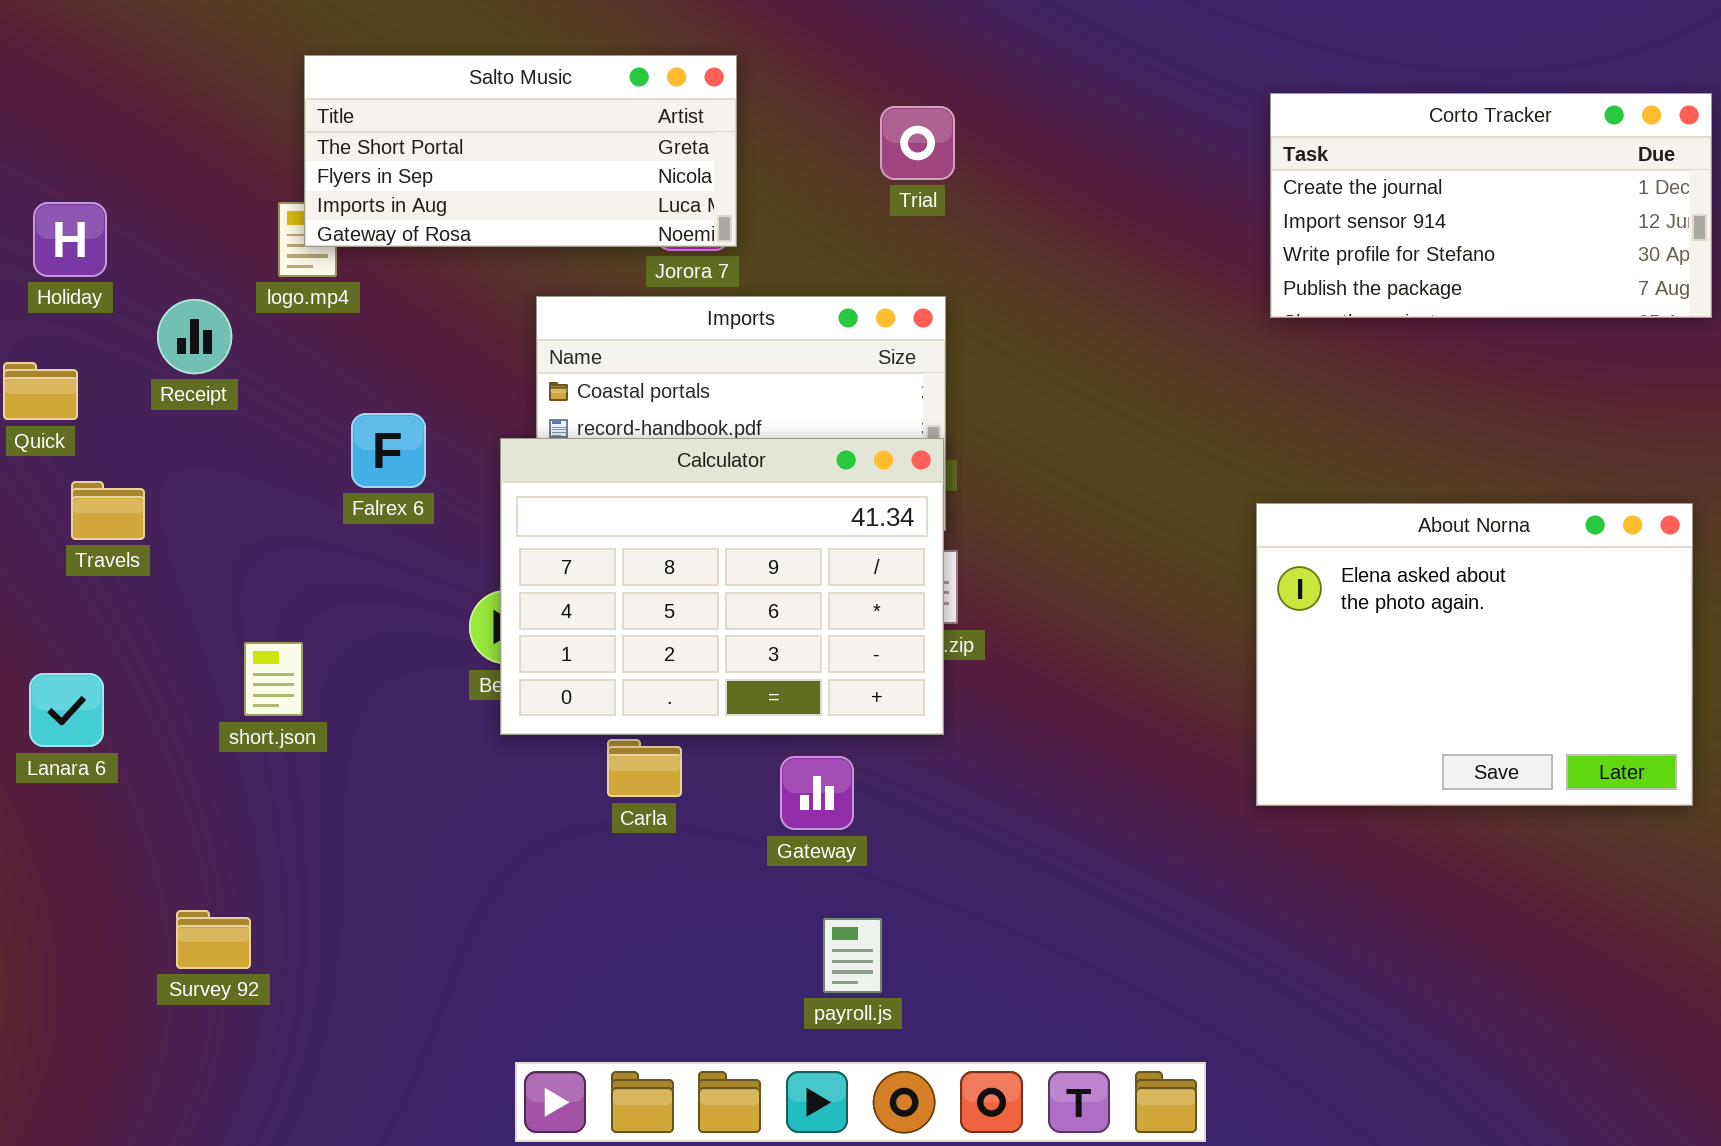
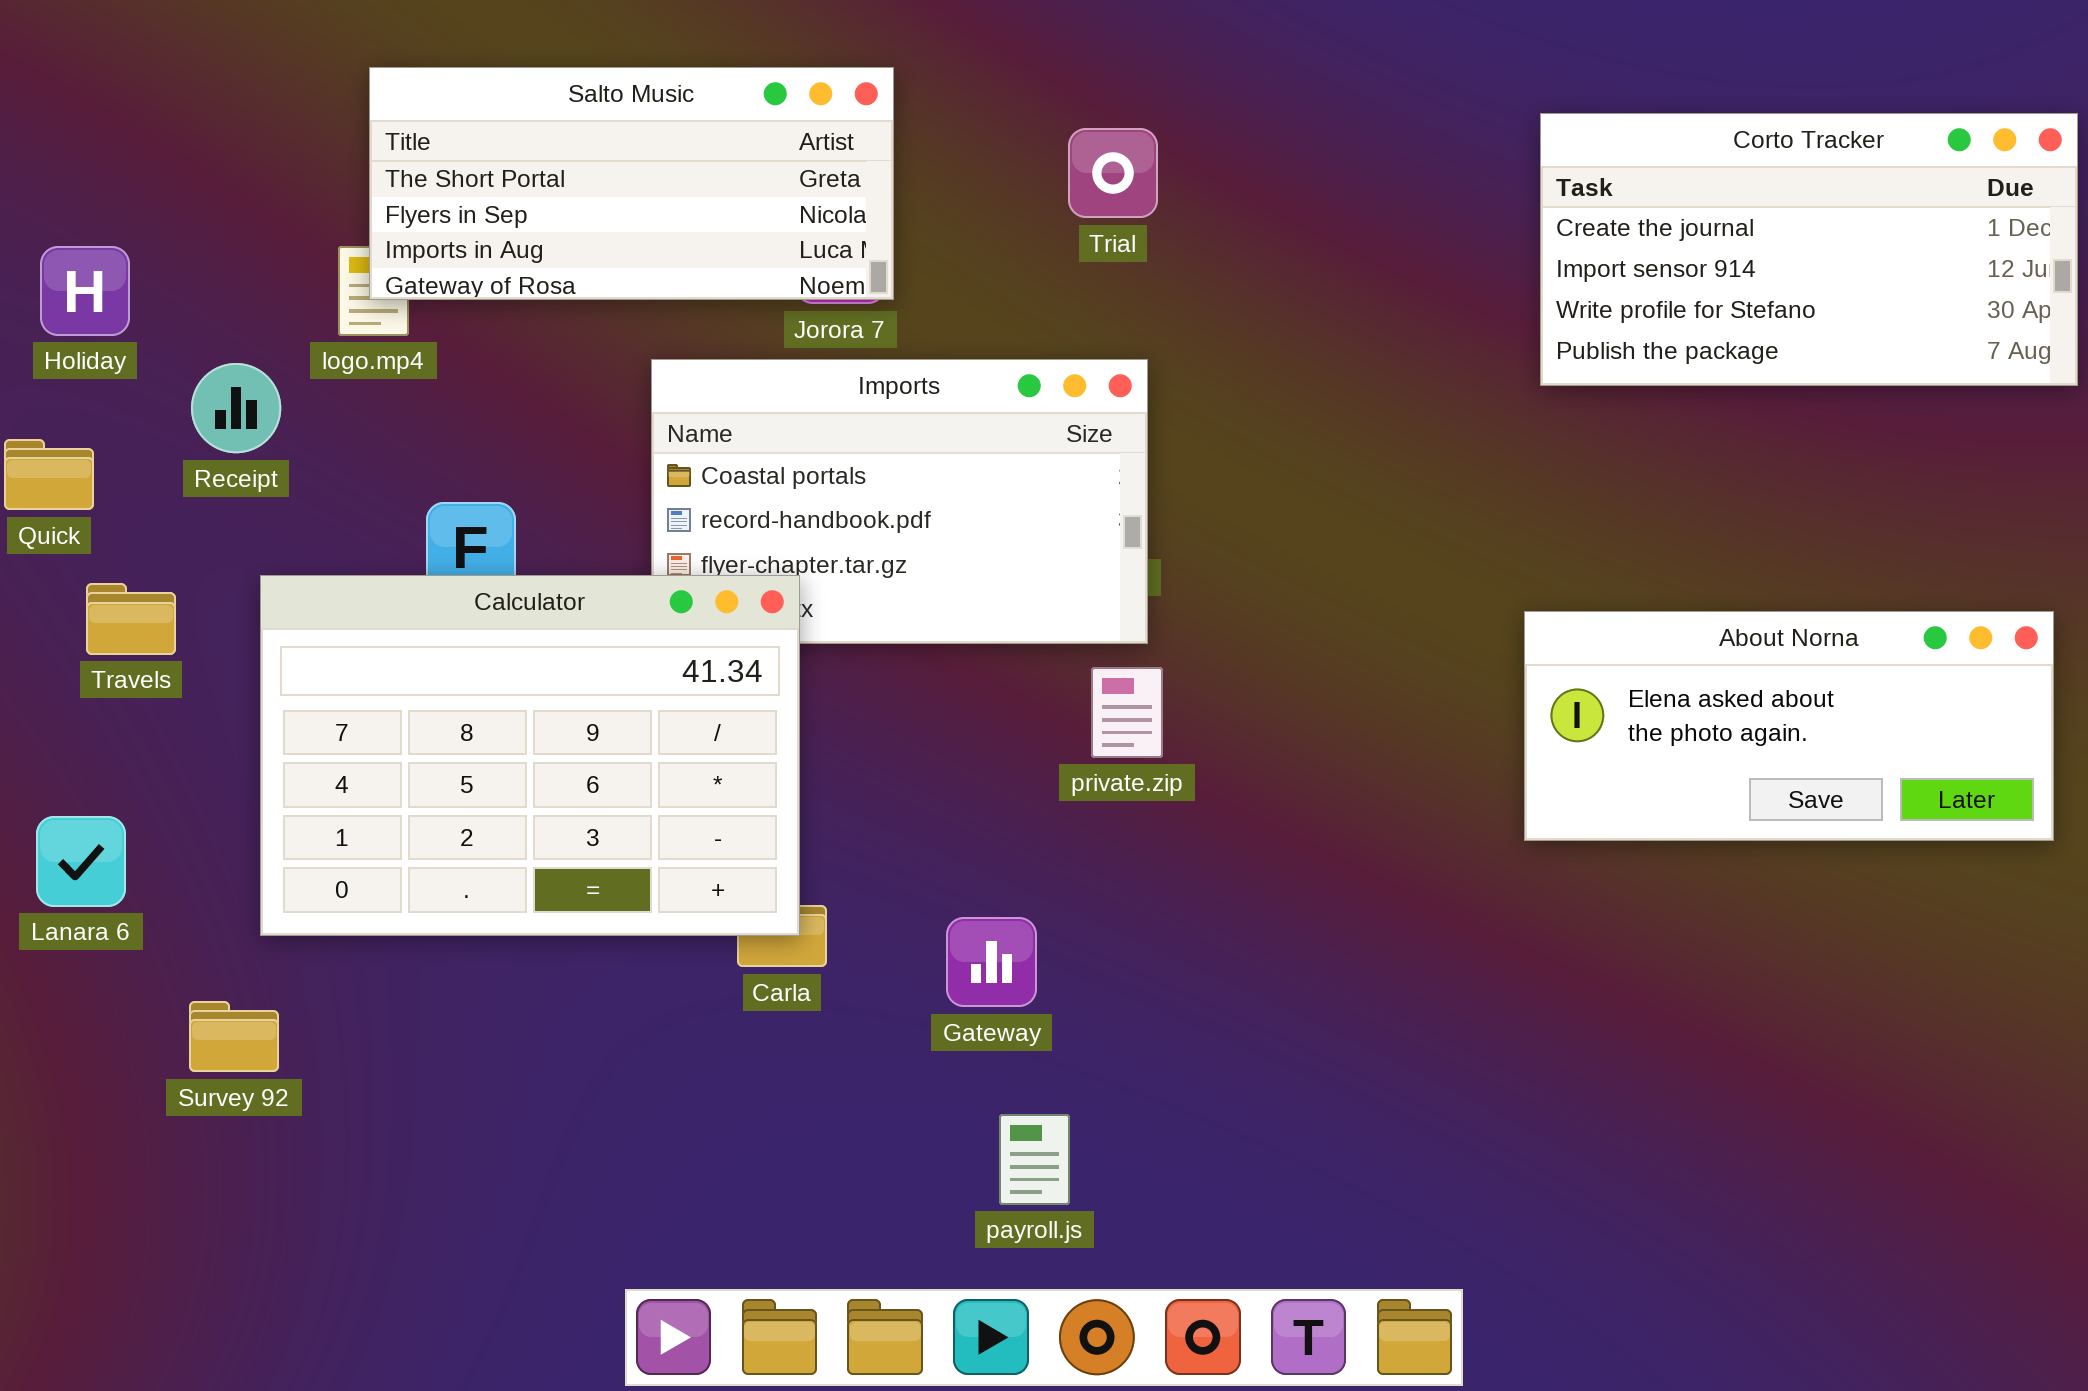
Calculator: [500,438,944,735] -> [260,575,800,936], moved
About Norna: [1256,503,1693,806] -> [1524,611,2054,841], resized
Survey 92: [176,910,251,969] -> [189,1001,279,1072], moved

